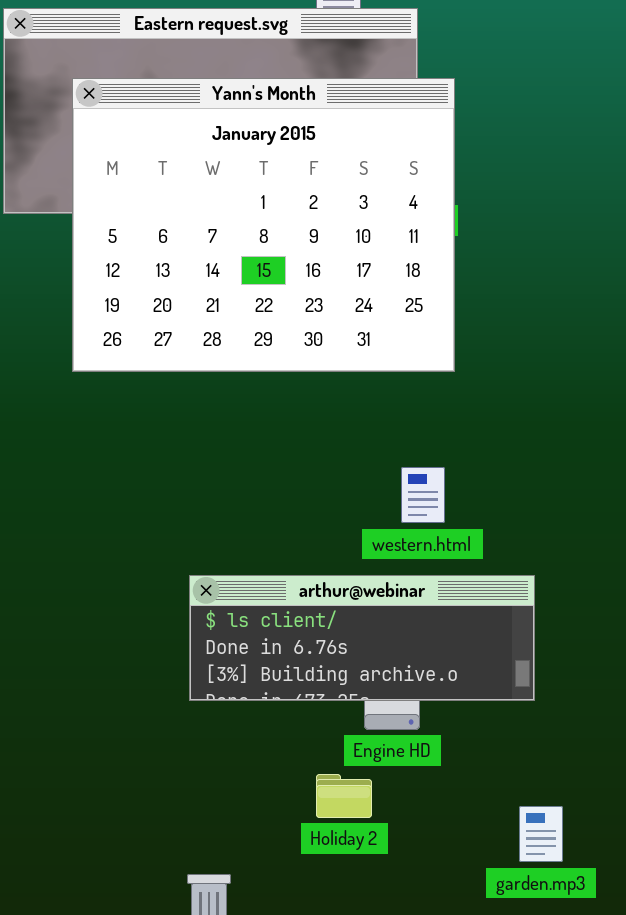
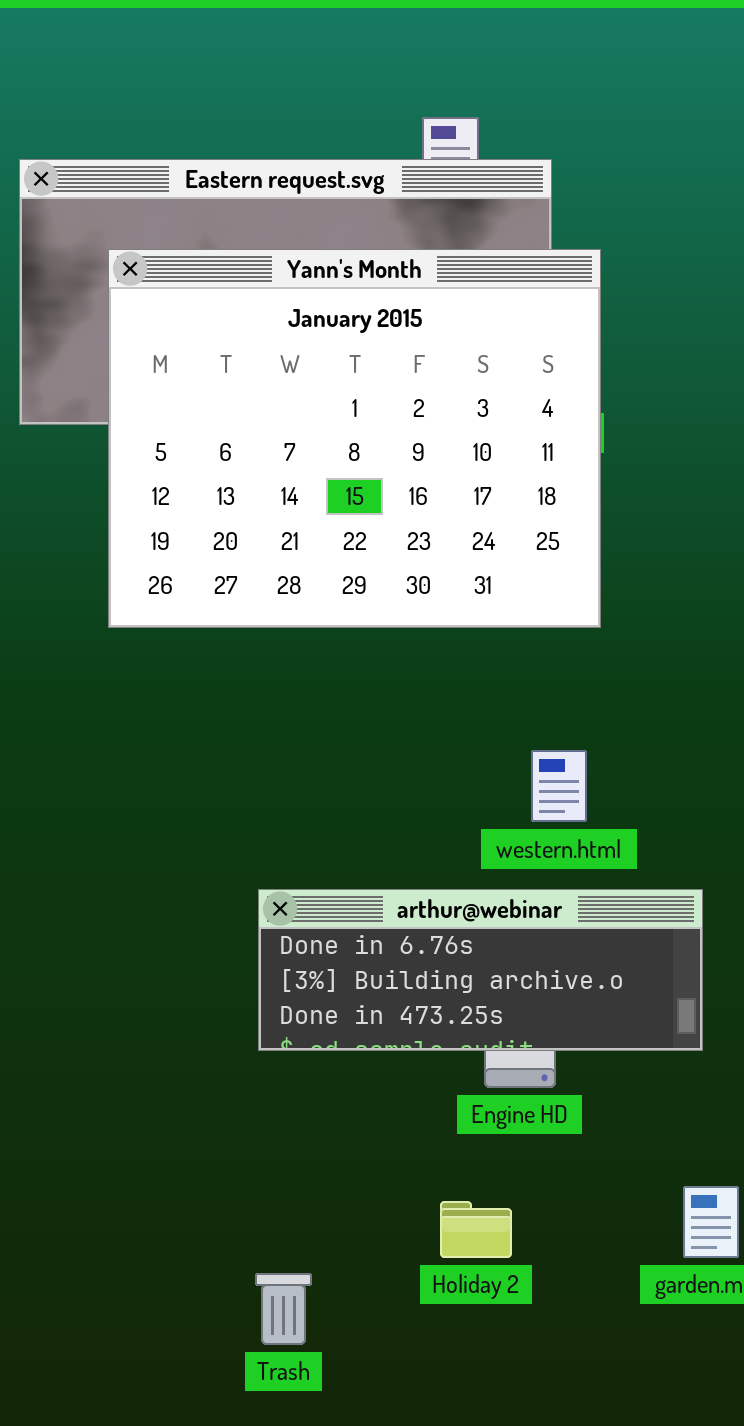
arthur@webinar: [189,575,535,701] -> [258,889,703,1051], scrolled down 1 row
Holiday 2: [316,774,372,818] -> [440,1201,512,1258], moved

